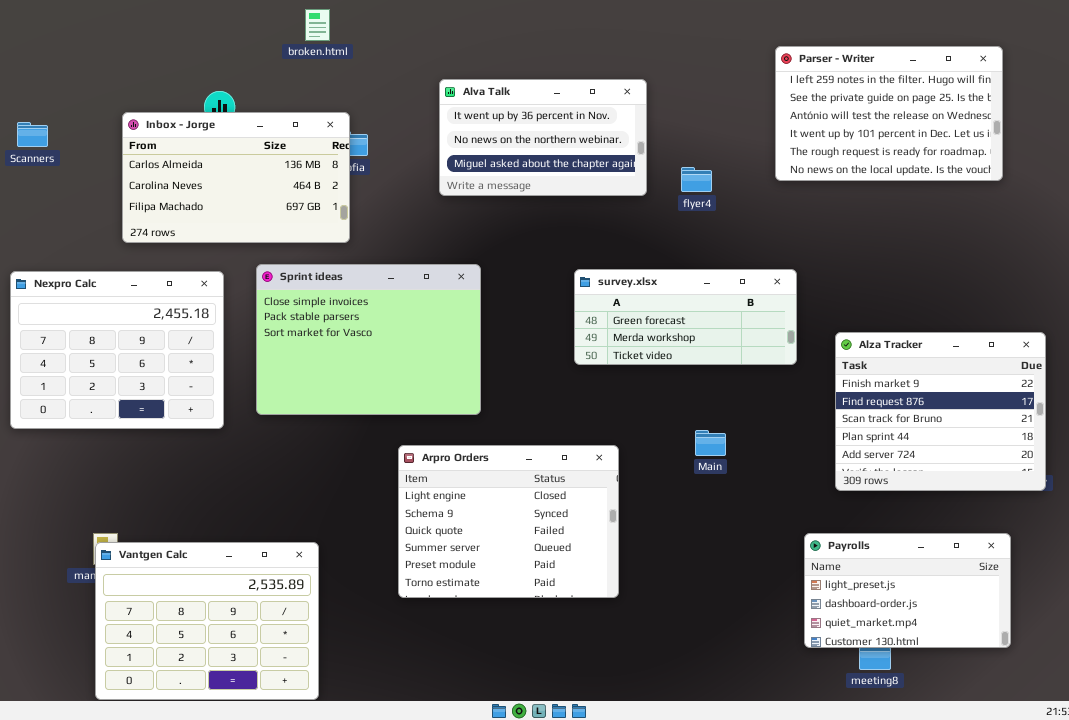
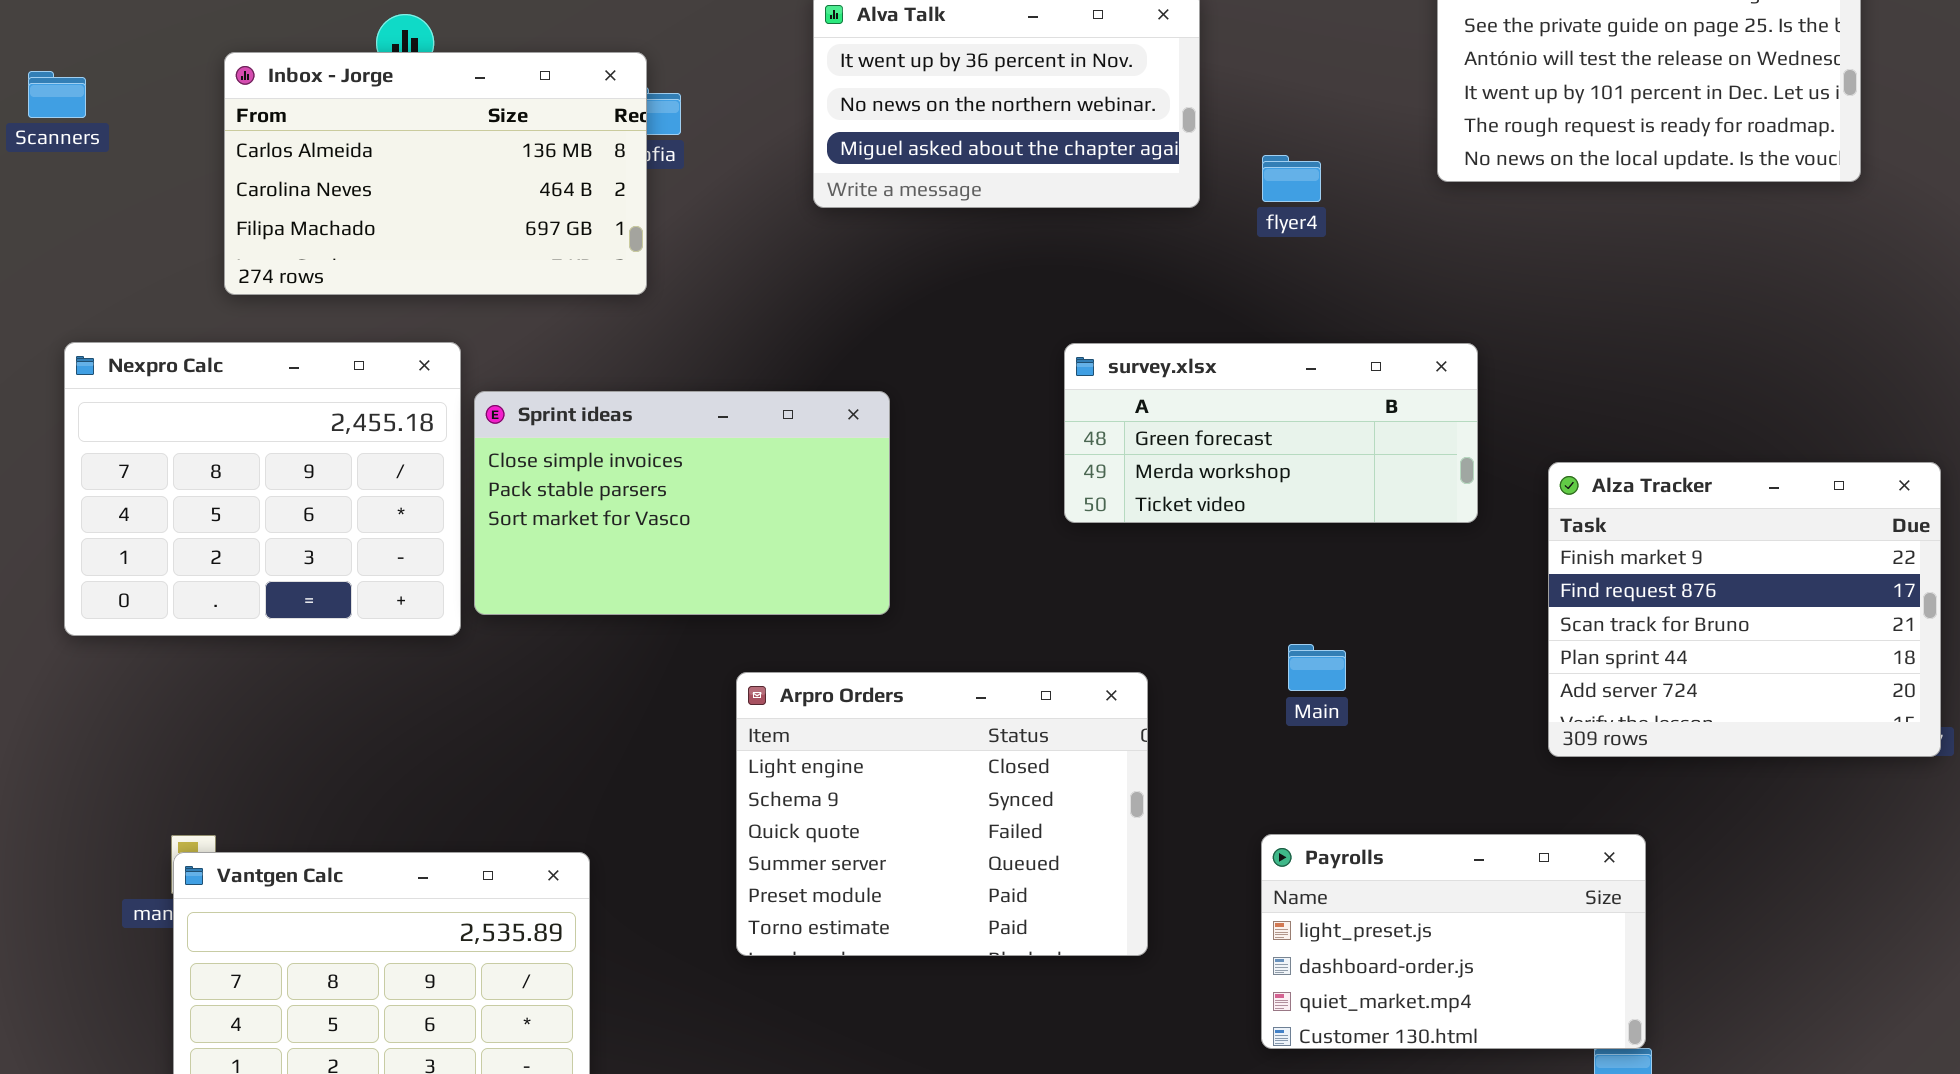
Sprint ideas: [256,264,481,415] -> [474,391,890,615], resized
Nexpro Calc: [10,271,224,429] -> [64,342,461,636], moved
Payrolls: [804,533,1011,648] -> [1261,834,1646,1049], moved

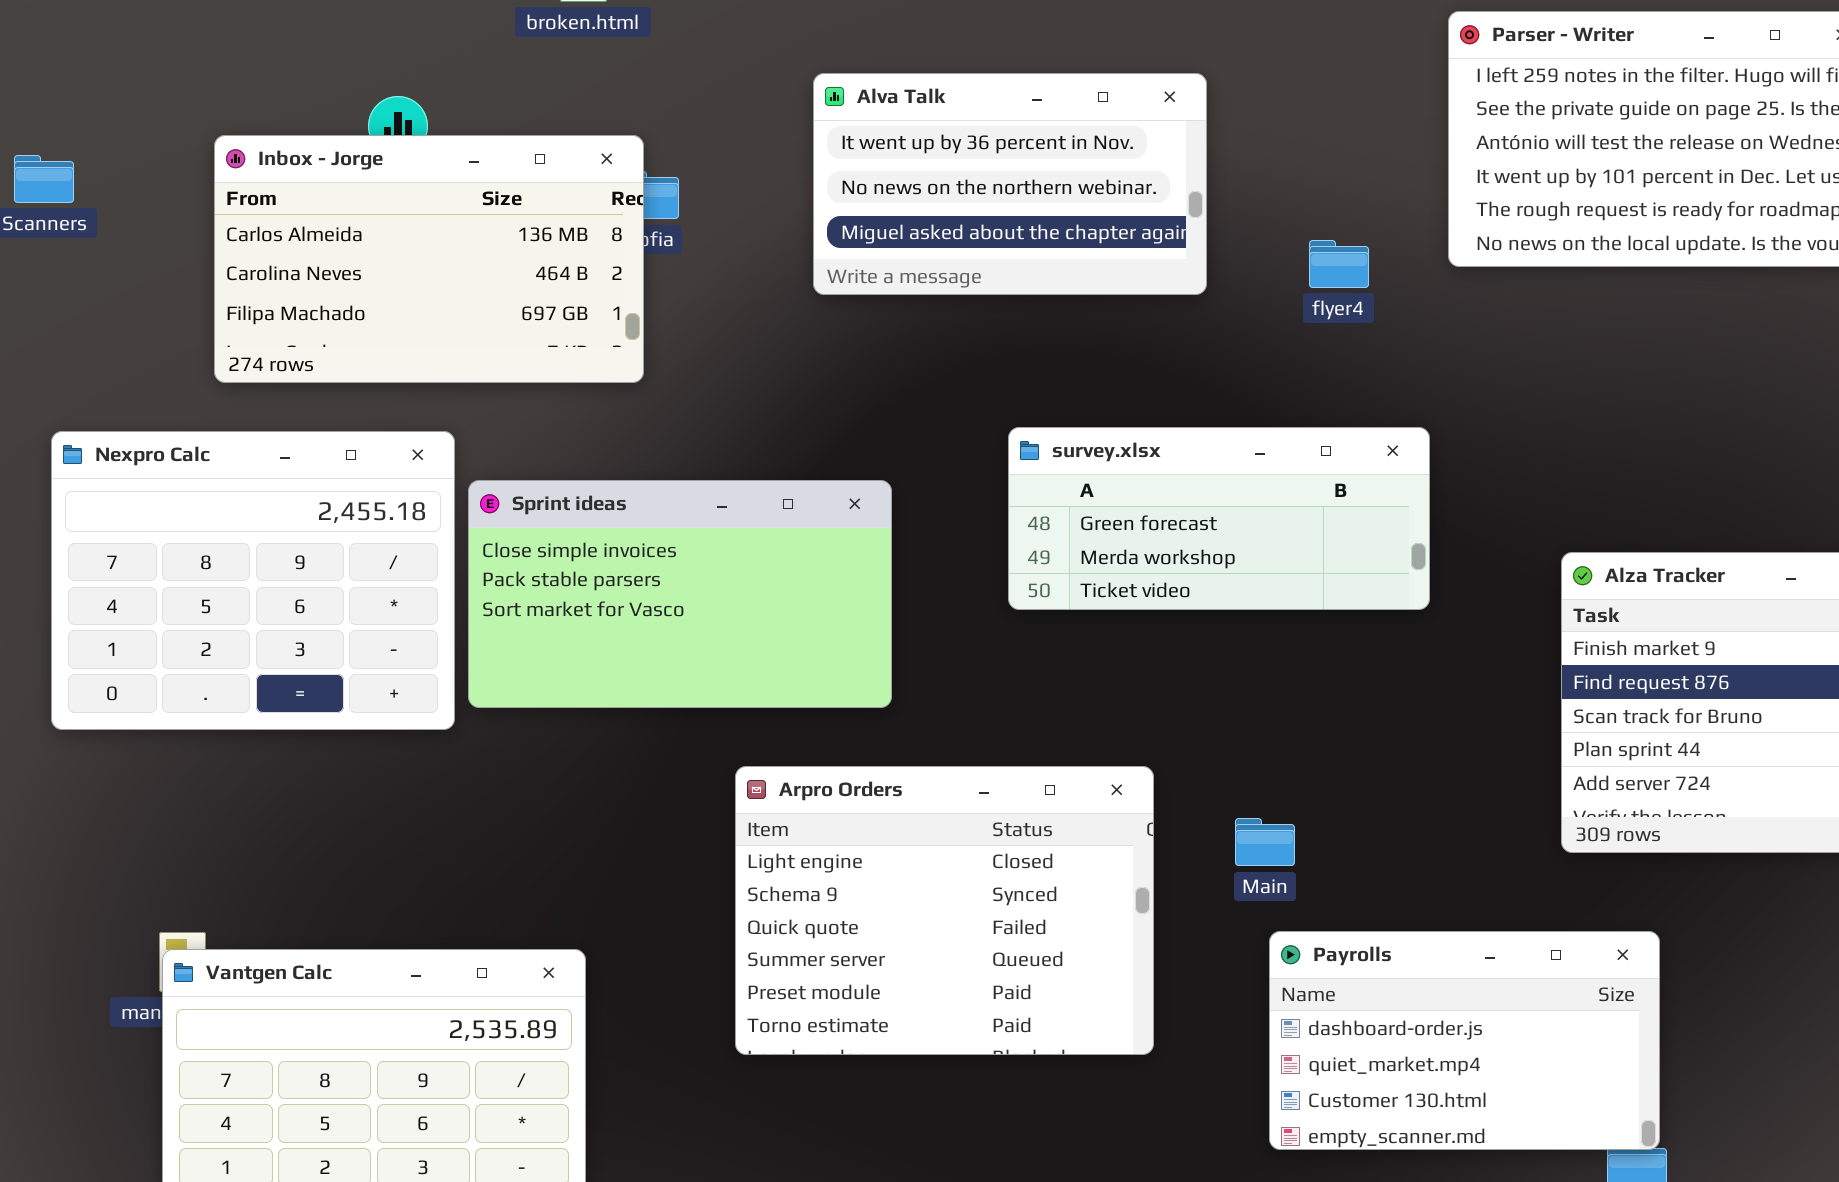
flyer4: [1262,155,1321,202] -> [1309,240,1369,288], moved
survey.xlsx: [1064,343,1478,523] -> [1008,427,1430,610], moved
Main: [1288,644,1346,691] -> [1235,818,1295,866], moved
Payrolls: [1261,834,1646,1049] -> [1269,931,1660,1150], scrolled down 1 row

